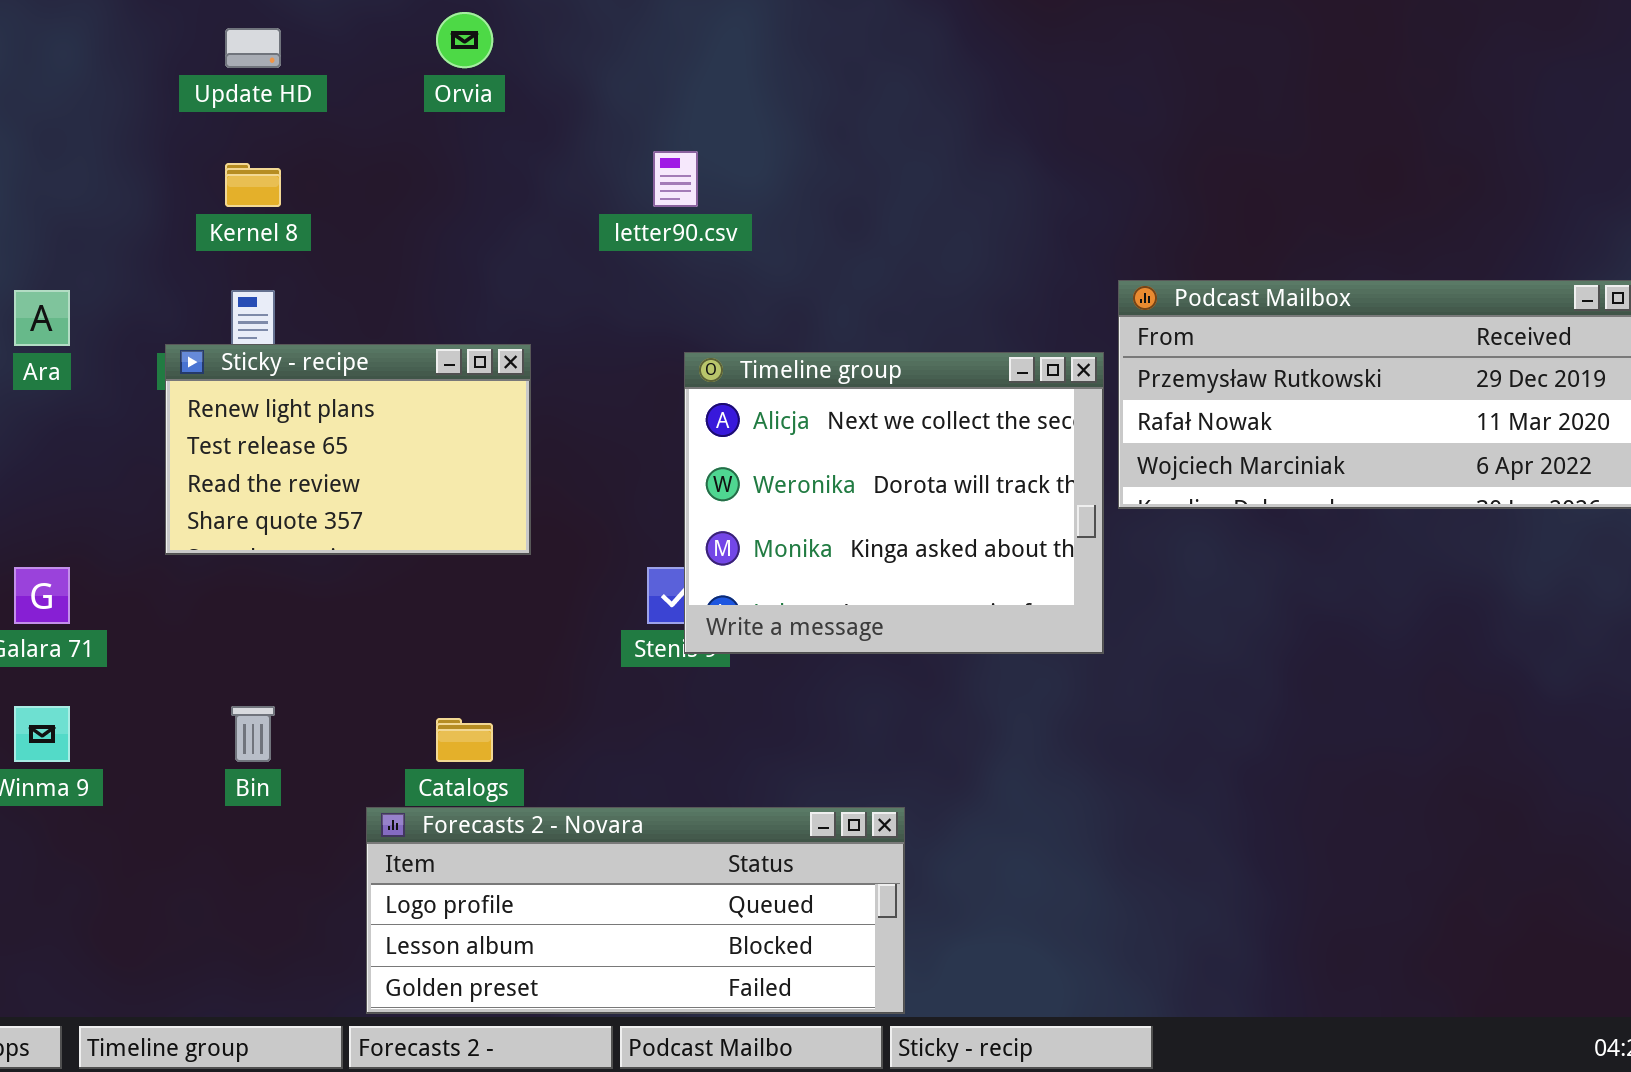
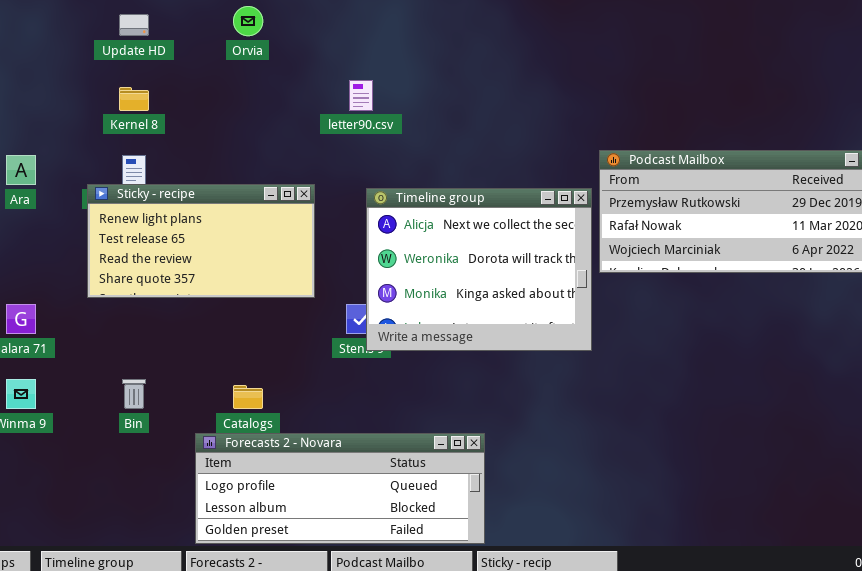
Sticky - recipe: [165,344,531,555] -> [87,184,315,298], resized

